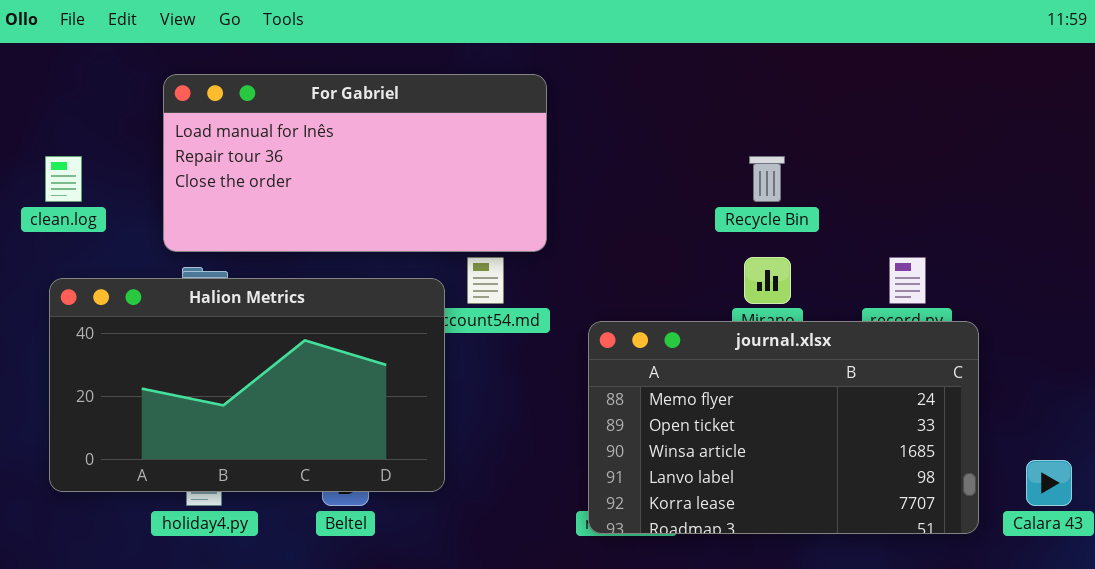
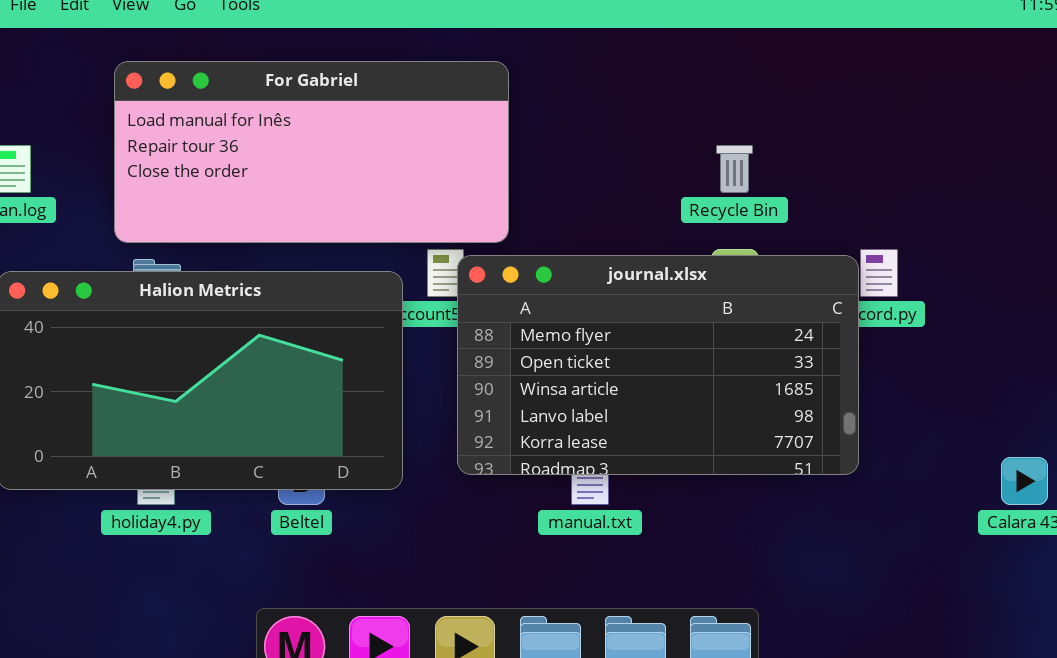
journal.xlsx: [588,321,979,534] -> [457,255,859,475], moved

